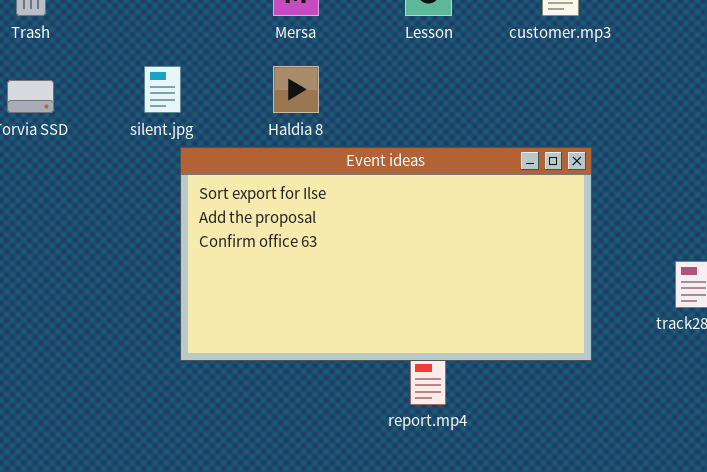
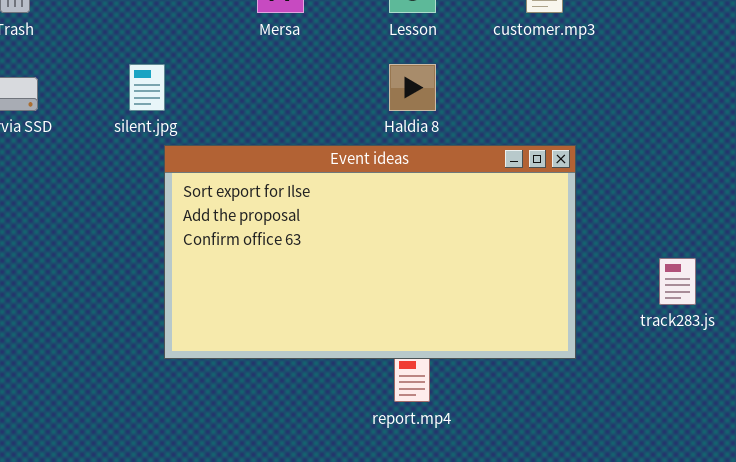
Haldia 8: [273,66,319,113] -> [389,64,436,111], moved

